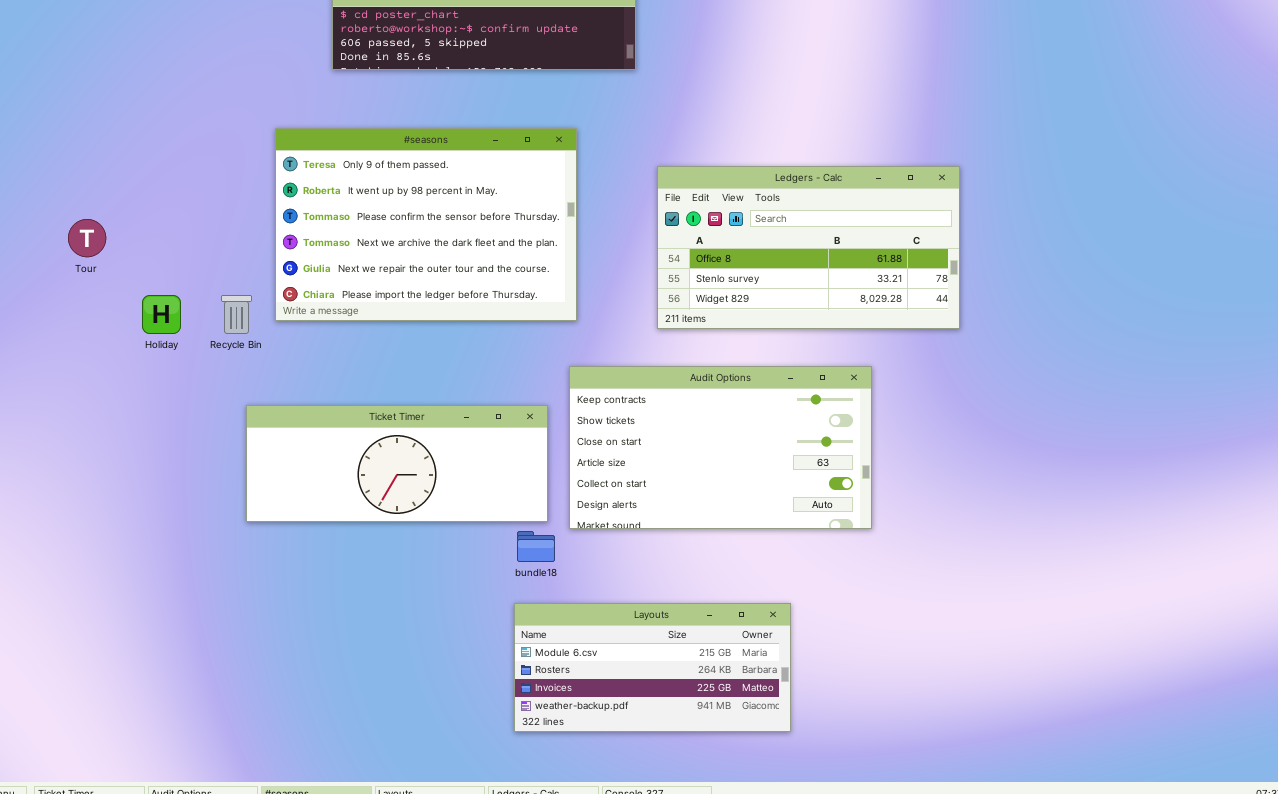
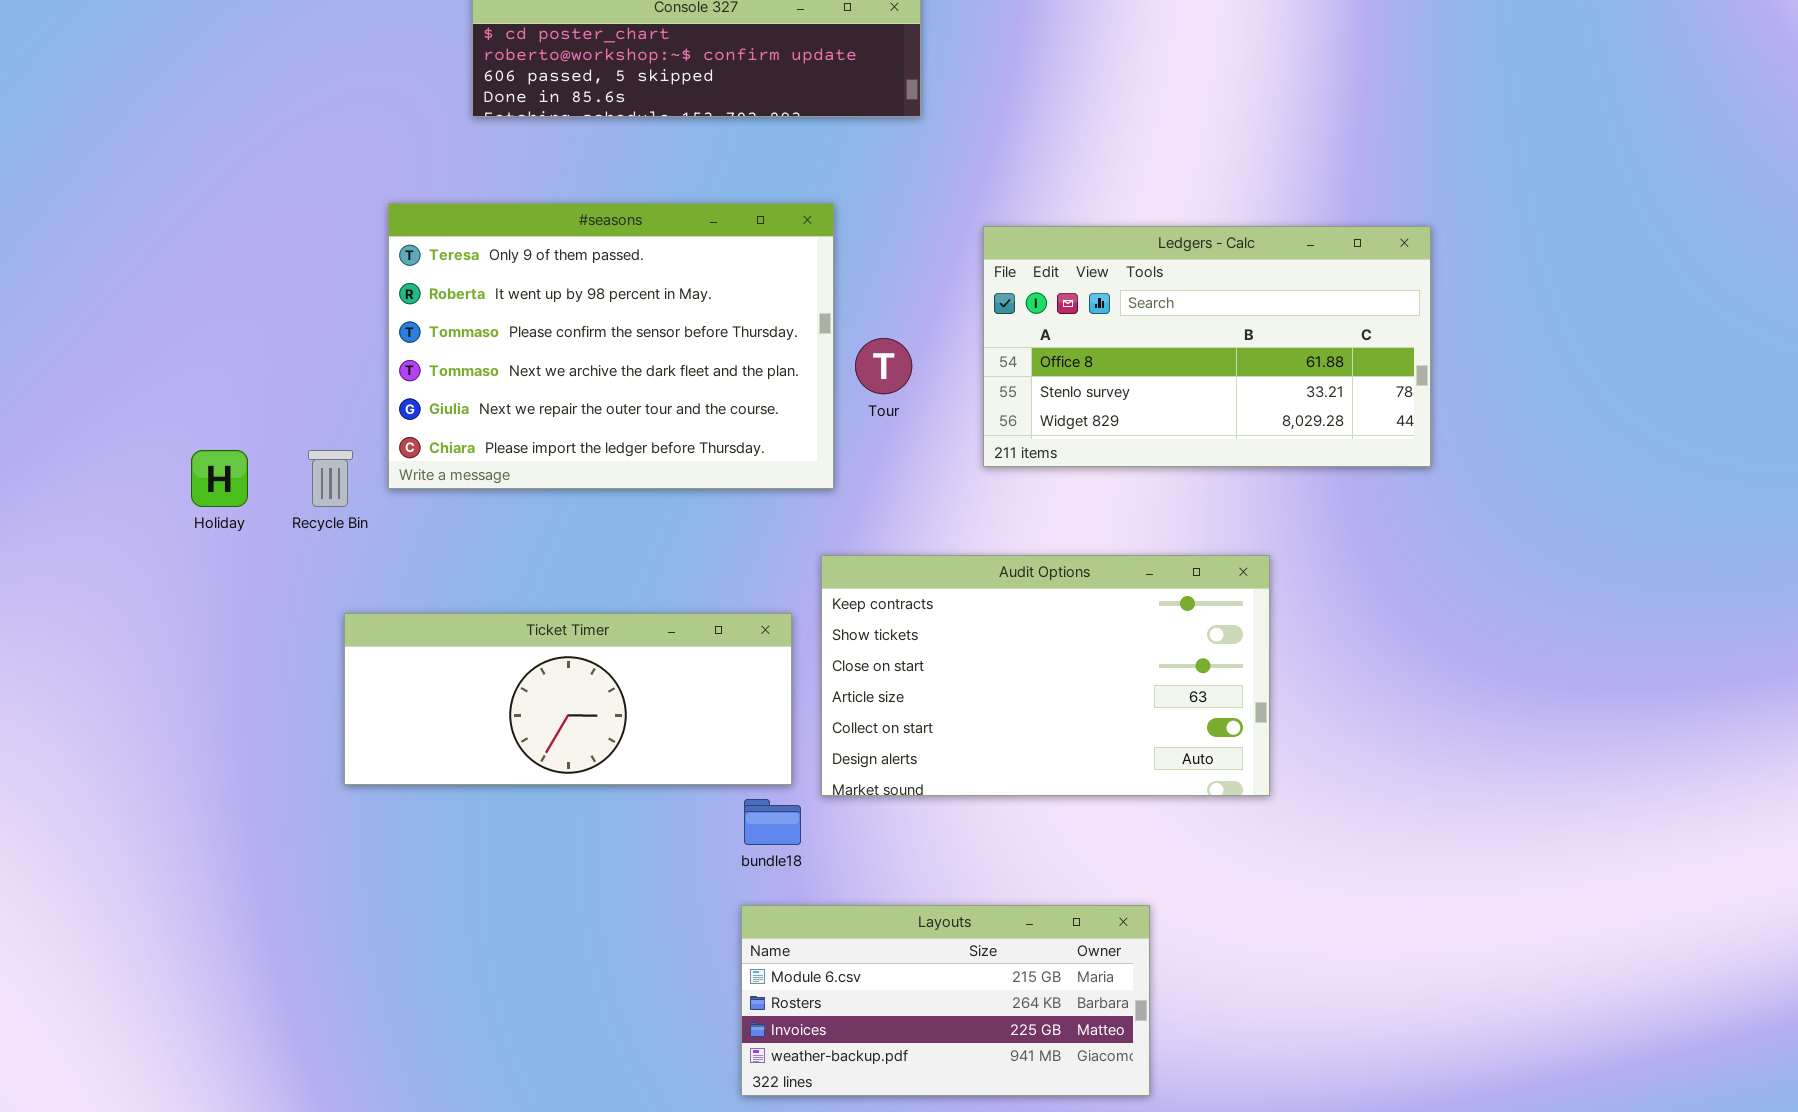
Ledgers - Calc: [657,166,960,329] -> [983,226,1431,467], moved
Tour: [68,219,106,257] -> [855,338,912,394], moved

